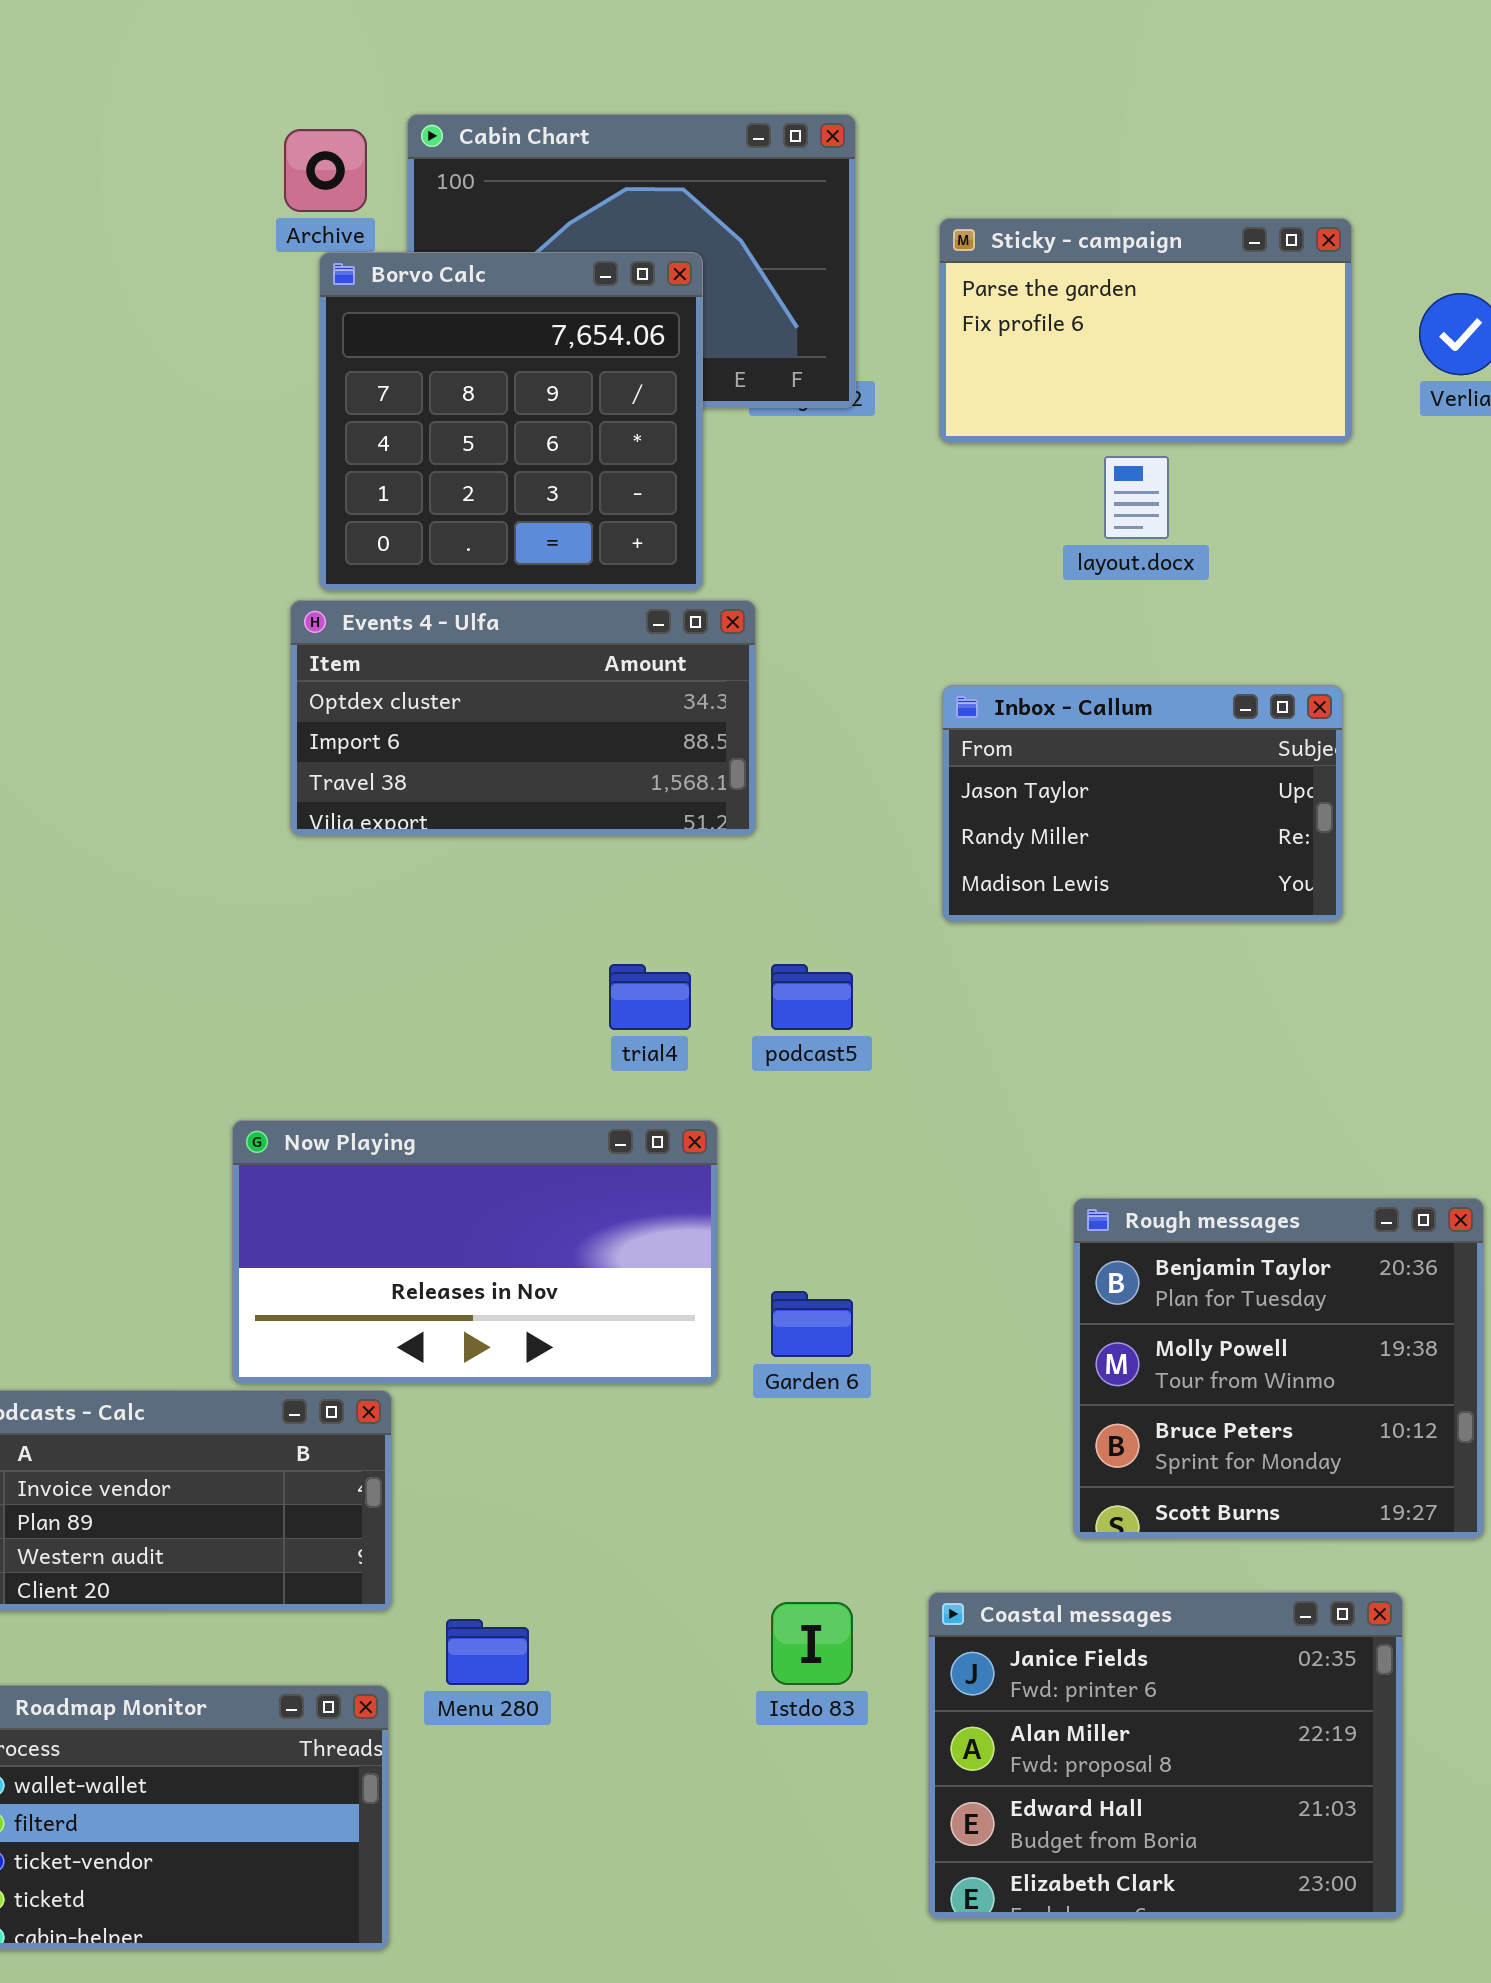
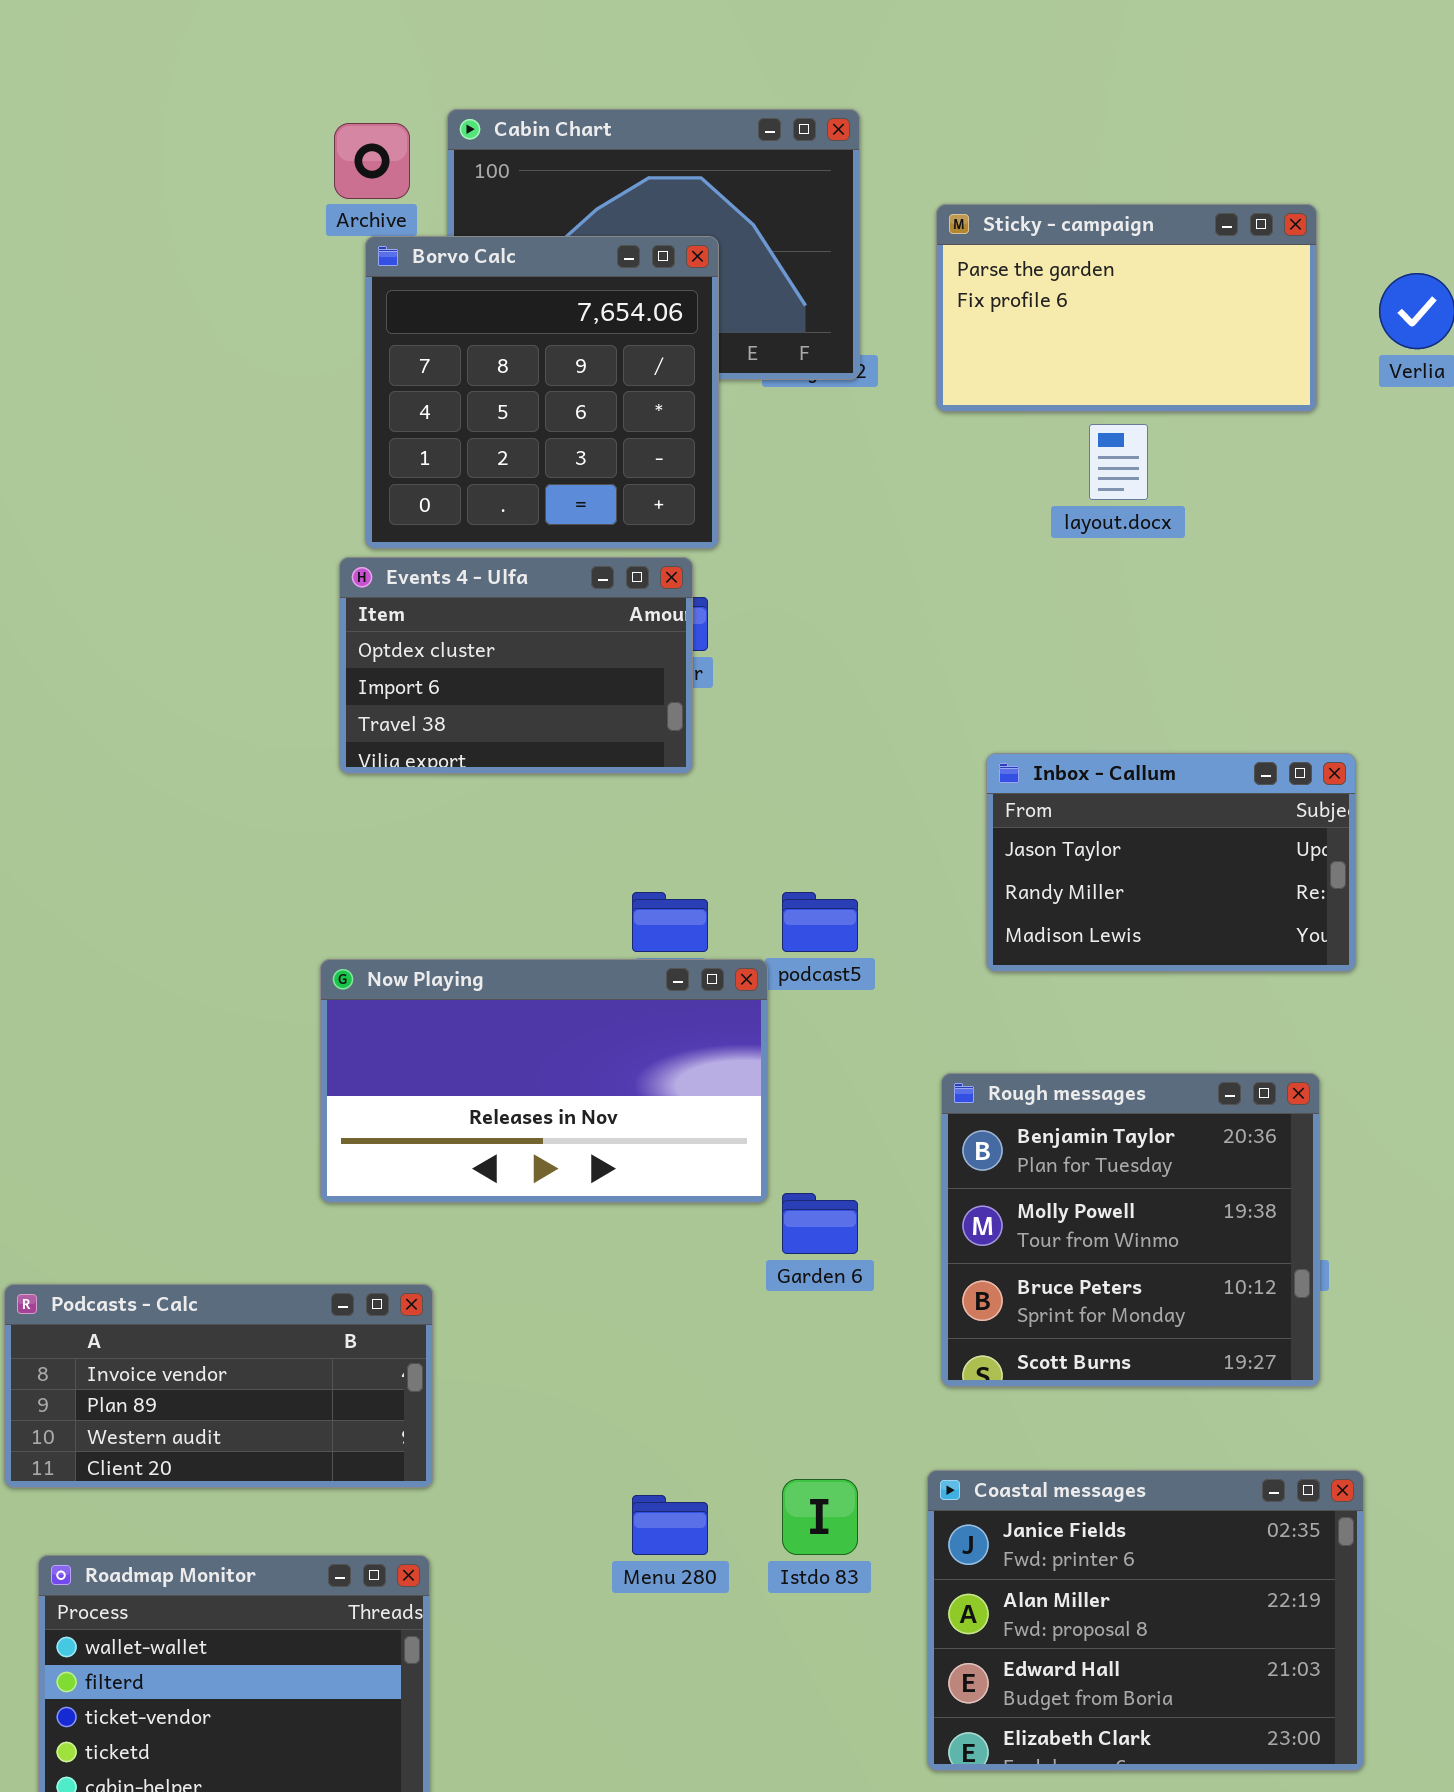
Events 4 - Ulfa: [290,600,756,836] -> [339,557,693,774], resized
Inbox - Callum: [942,685,1343,922] -> [986,753,1356,972], moved
Now Playing: [232,1120,718,1384] -> [320,959,768,1203], moved
Rough messages: [1073,1198,1484,1539] -> [941,1073,1320,1387], moved
Menu 280: [446,1619,529,1685] -> [632,1495,708,1555], moved

